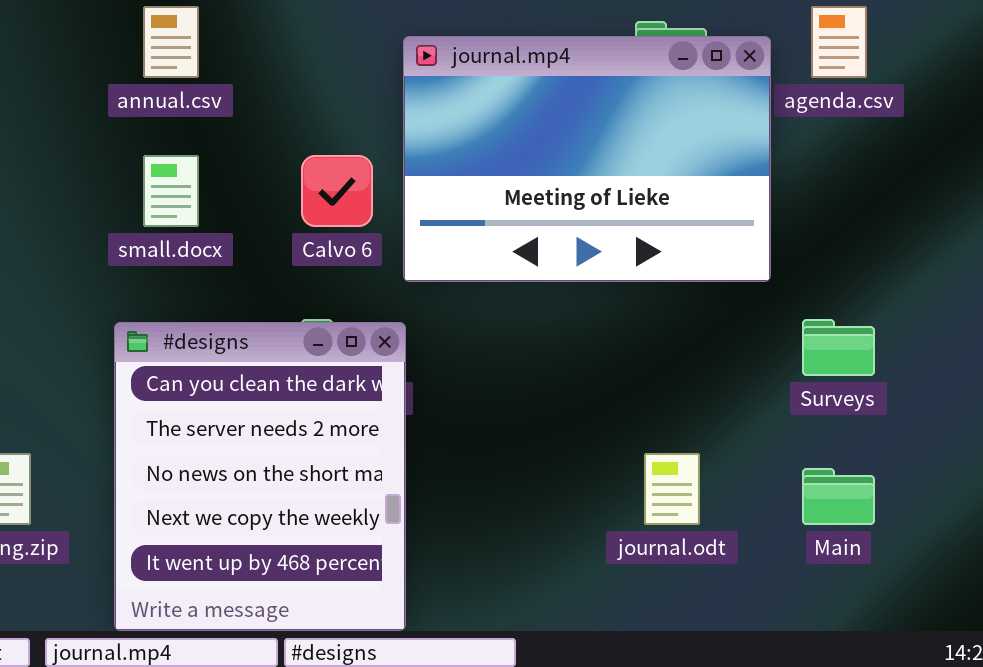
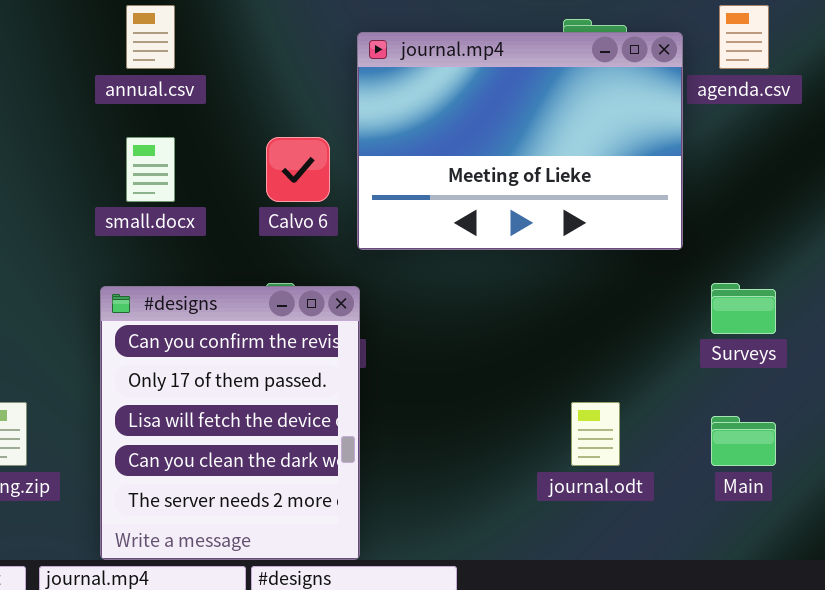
#designs: [114,322,406,631] -> [100,286,360,560], scrolled up 3 rows

